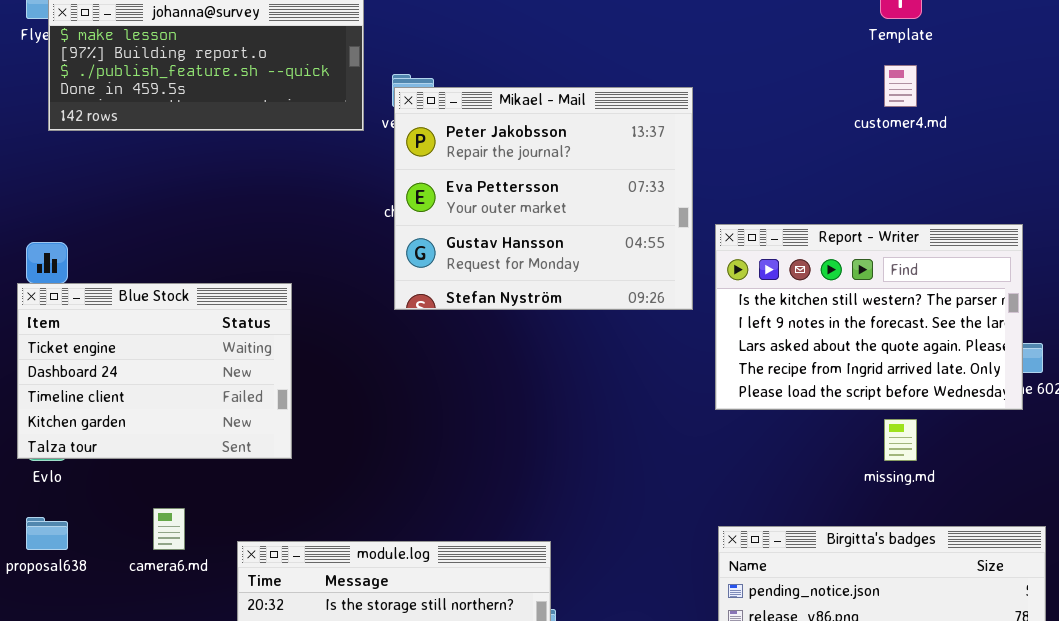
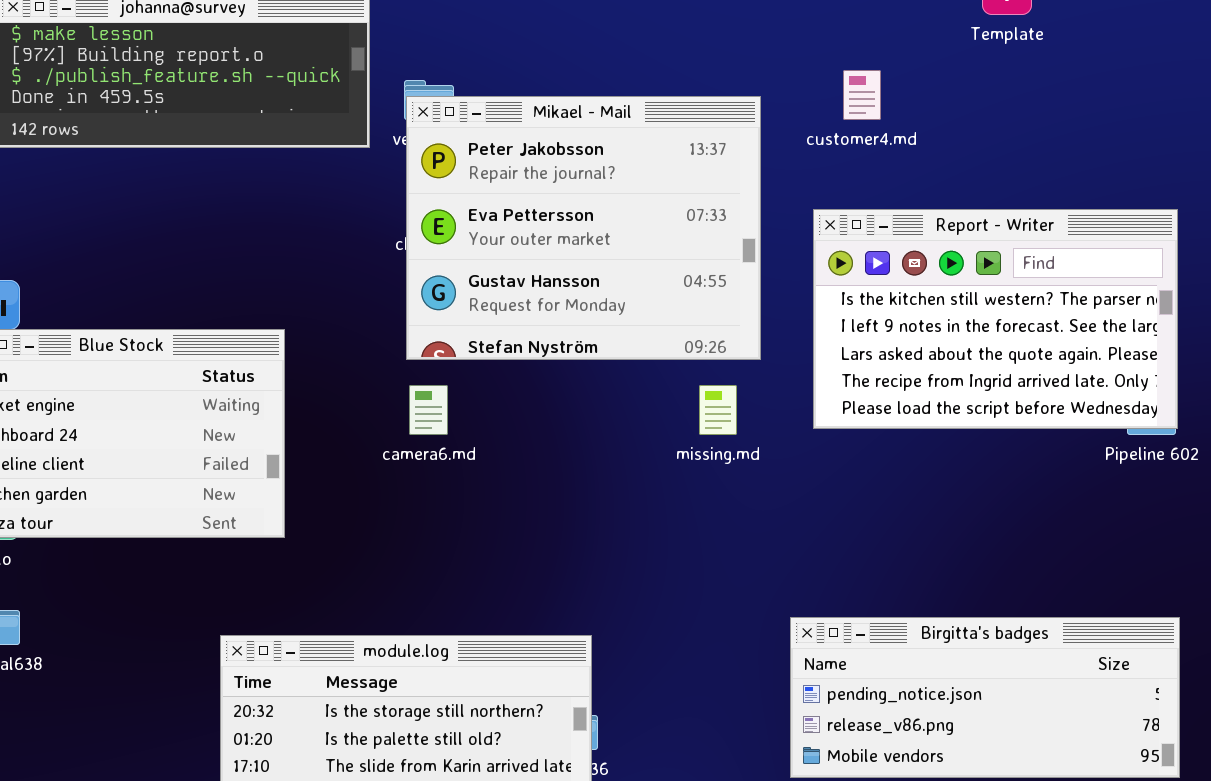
customer4.md: [884,65,917,107] -> [843,70,881,120], moved
Report - Writer: [715,224,1023,410] -> [813,209,1178,429], moved
missing.md: [884,419,917,461] -> [699,385,737,435], moved
camera6.md: [153,508,185,550] -> [409,385,448,435], moved

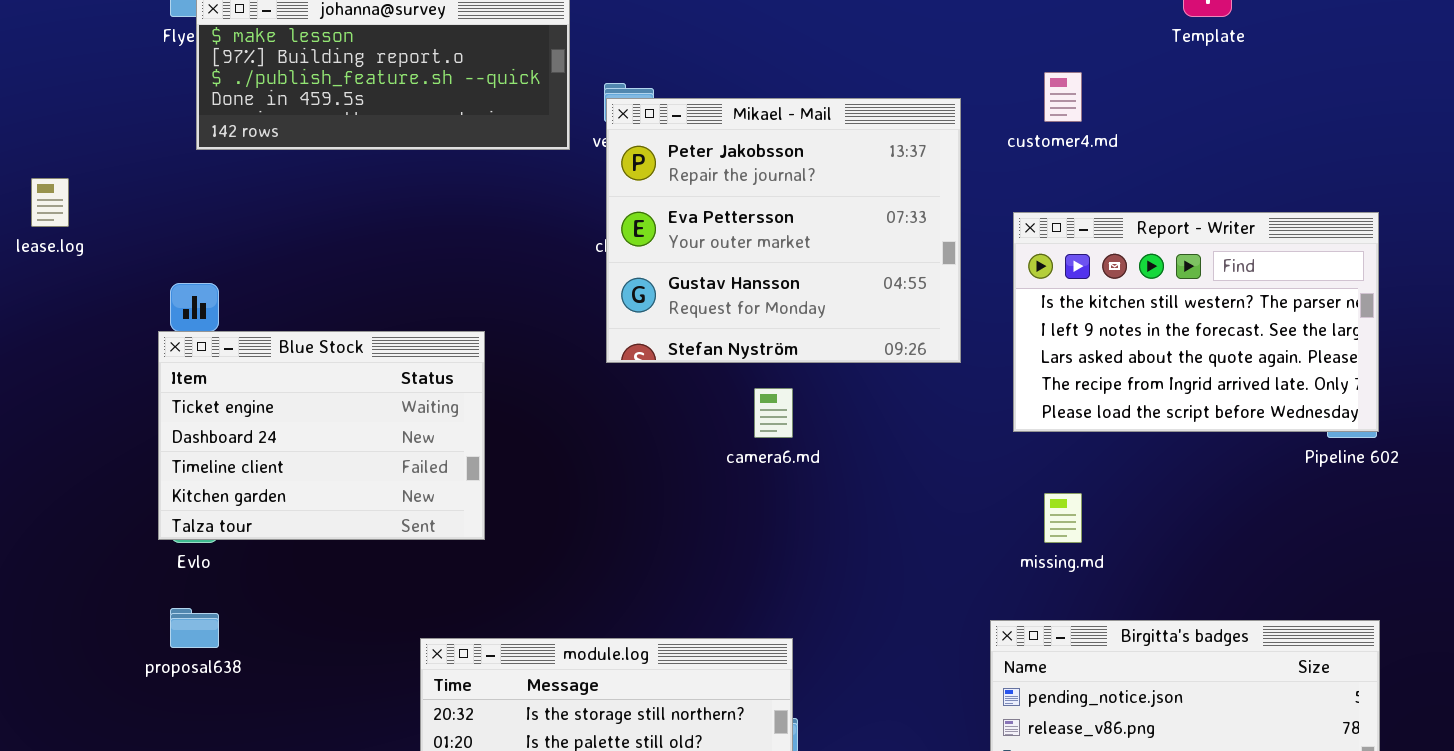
camera6.md: [409,385,448,435] -> [754,388,793,438], moved
missing.md: [699,385,737,435] -> [1044,493,1082,543], moved

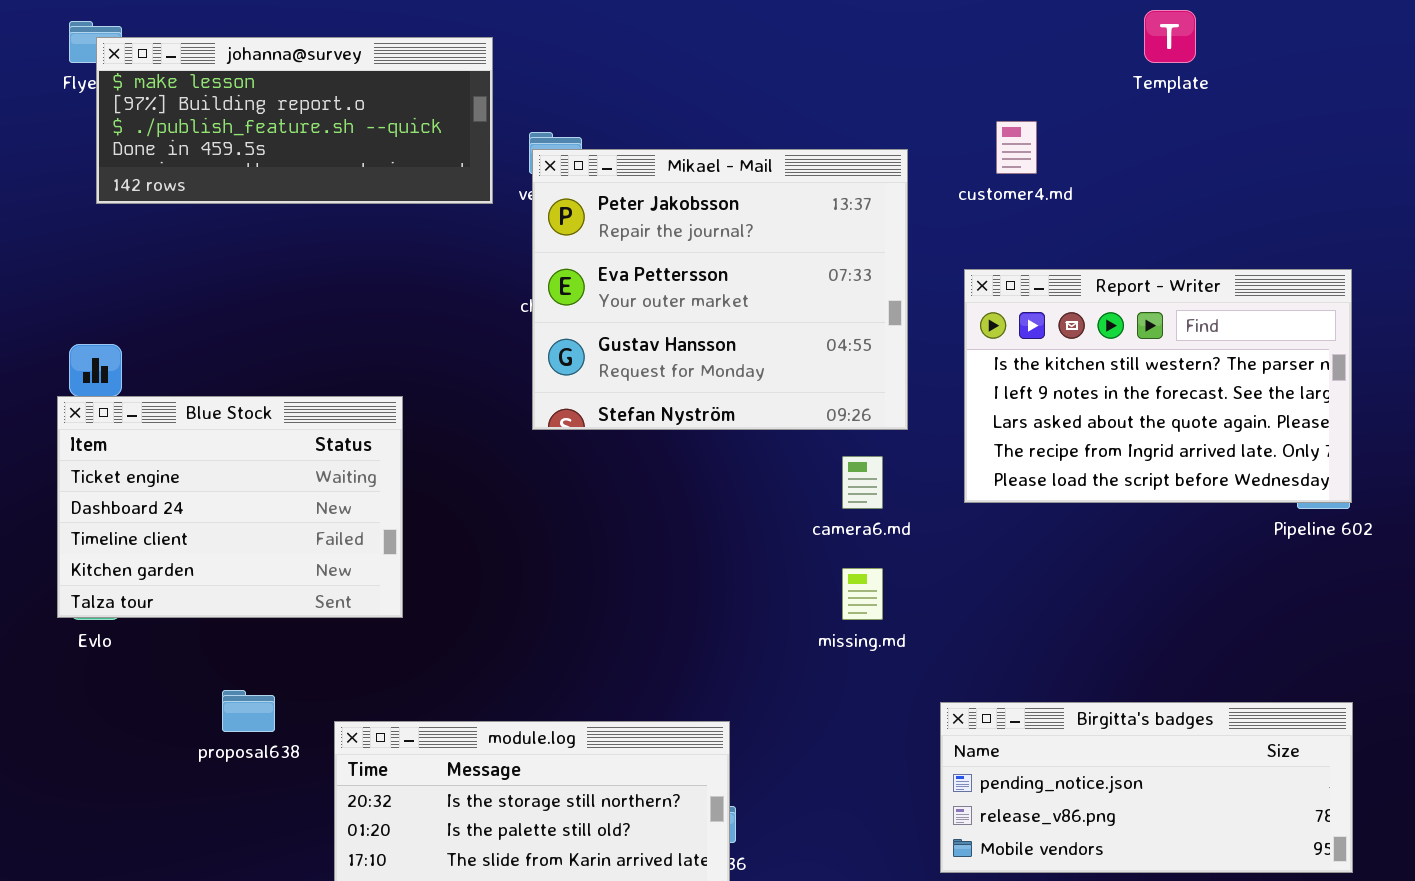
camera6.md: [754,388,793,438] -> [842,456,883,509], moved
missing.md: [1044,493,1082,543] -> [842,568,883,620], moved
proposal638: [170,608,219,648] -> [222,690,275,732], moved

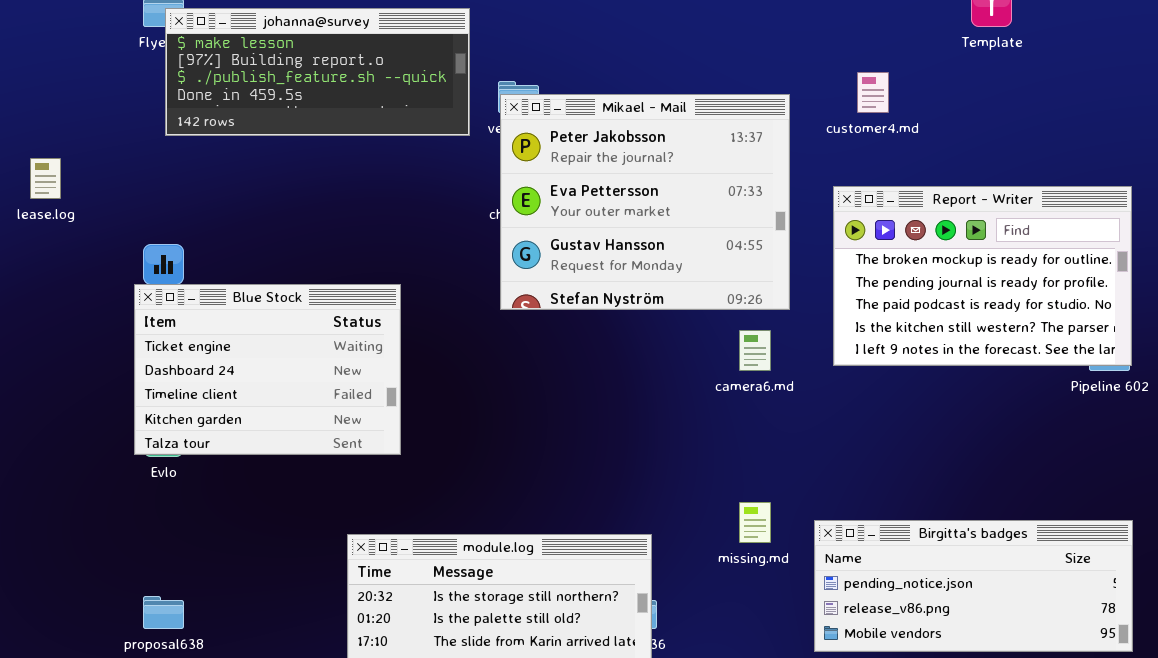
Report - Writer: [964,269,1352,503] -> [833,186,1132,366], scrolled up 3 rows
missing.md: [842,568,883,620] -> [739,502,771,543], moved
proposal638: [222,690,275,732] -> [143,596,184,629], moved

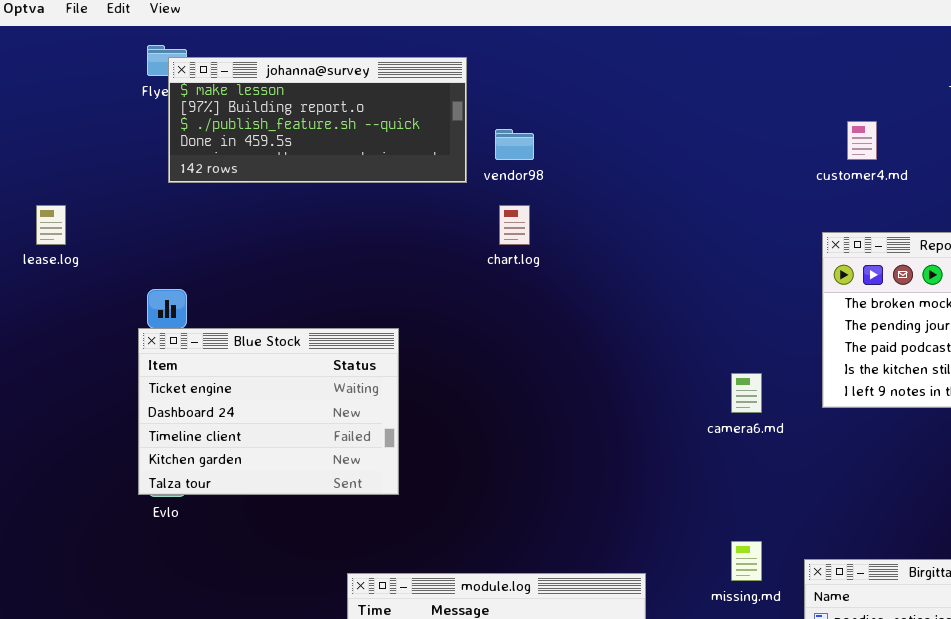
Mikael - Mail: [500,94,790,310] -> none, closed

